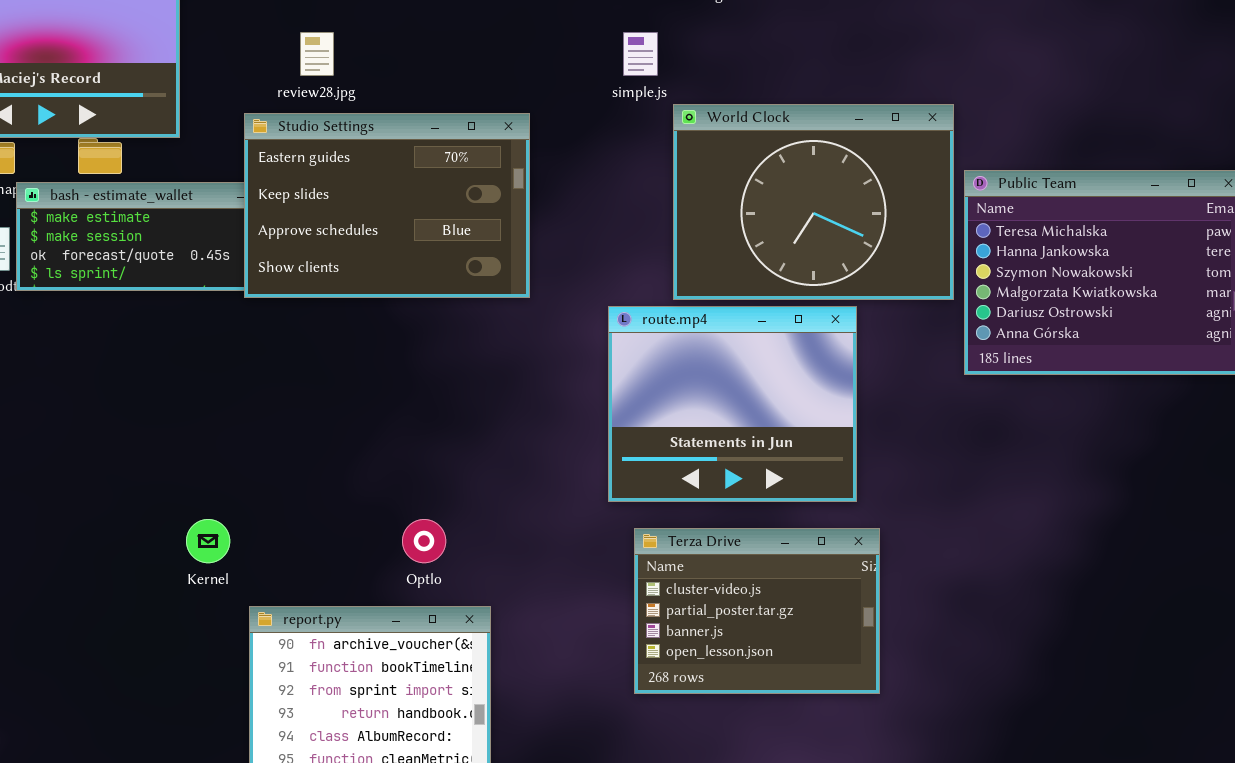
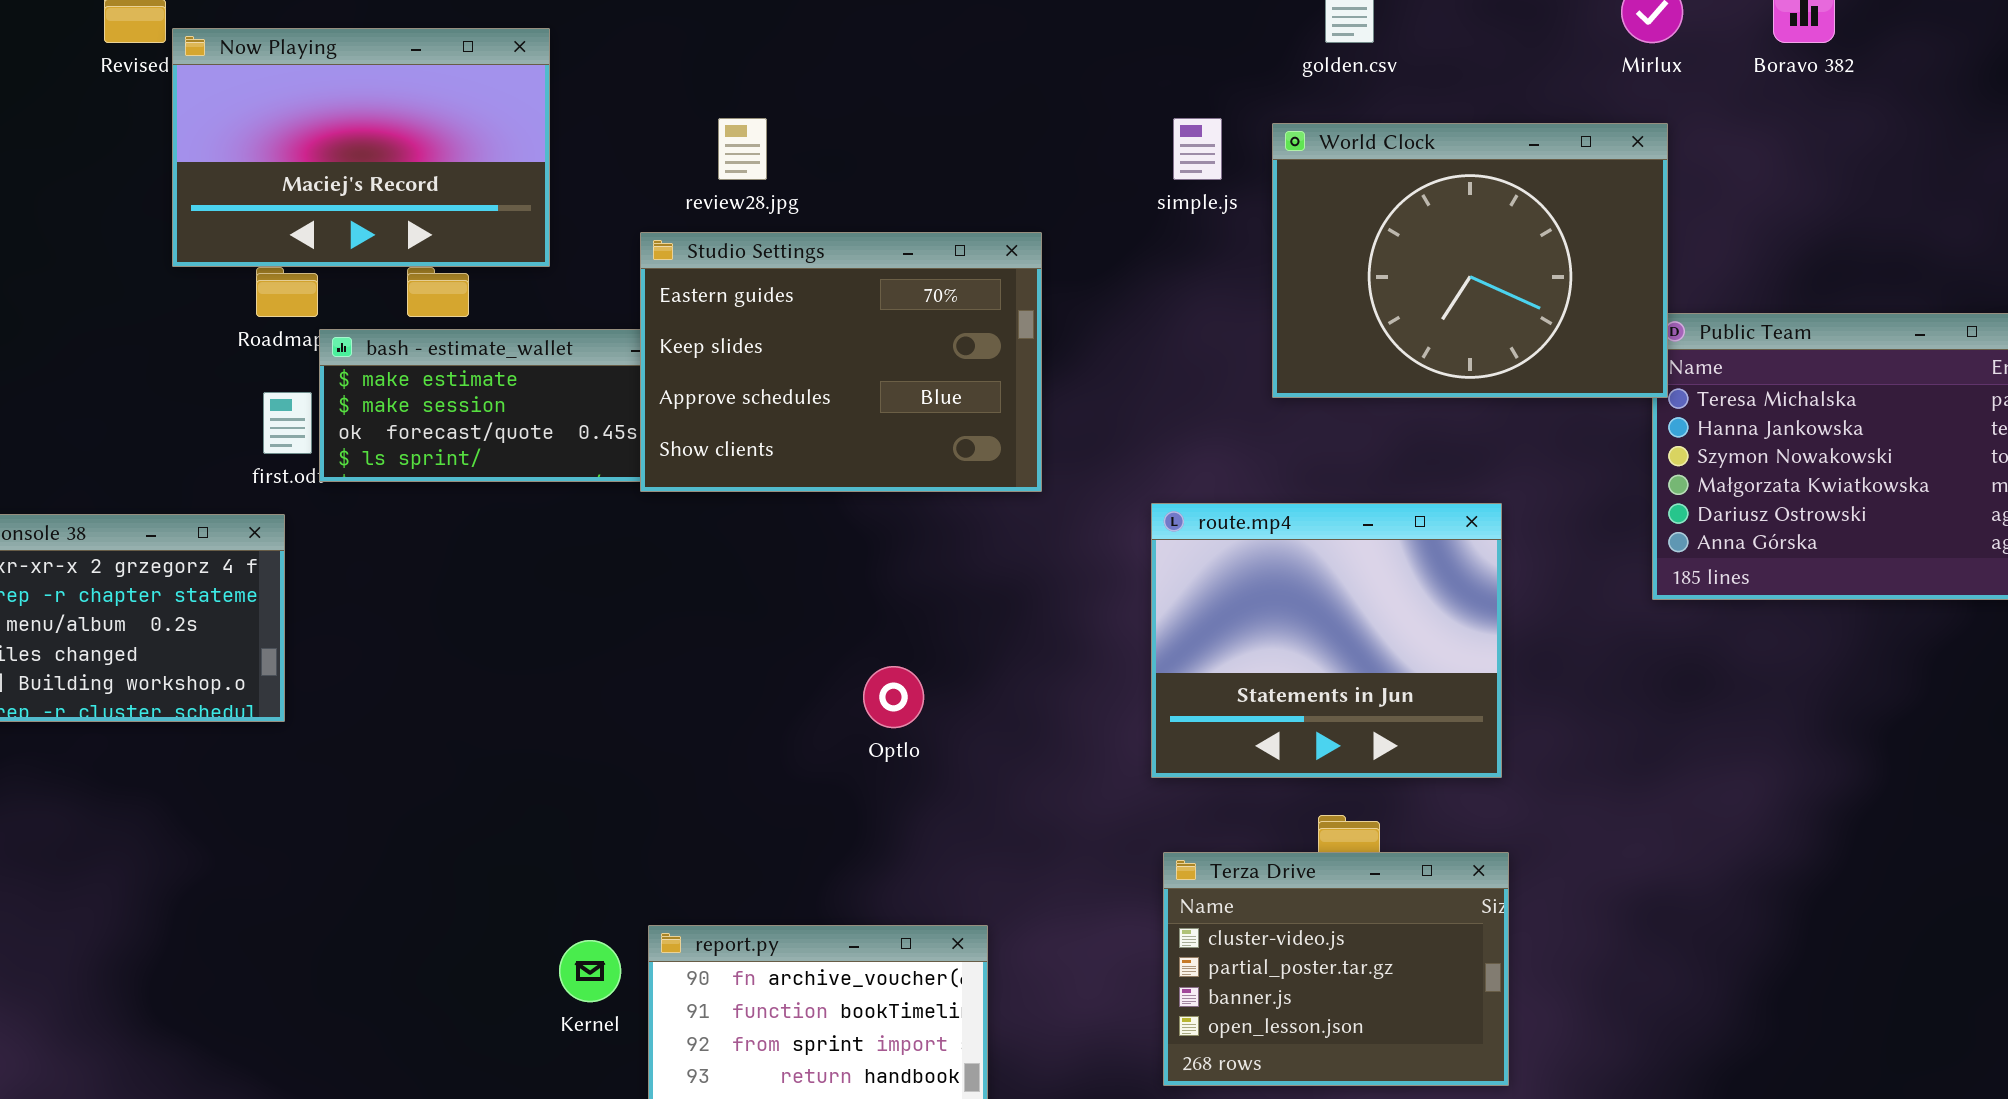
World Clock: [673,104,954,300] -> [1272,123,1668,398], moved
Kernel: [186,519,230,563] -> [559,940,621,1002], moved
Optlo: [402,519,446,563] -> [863,666,924,728], moved
Terza Drive: [634,528,880,694] -> [1163,852,1509,1086], moved

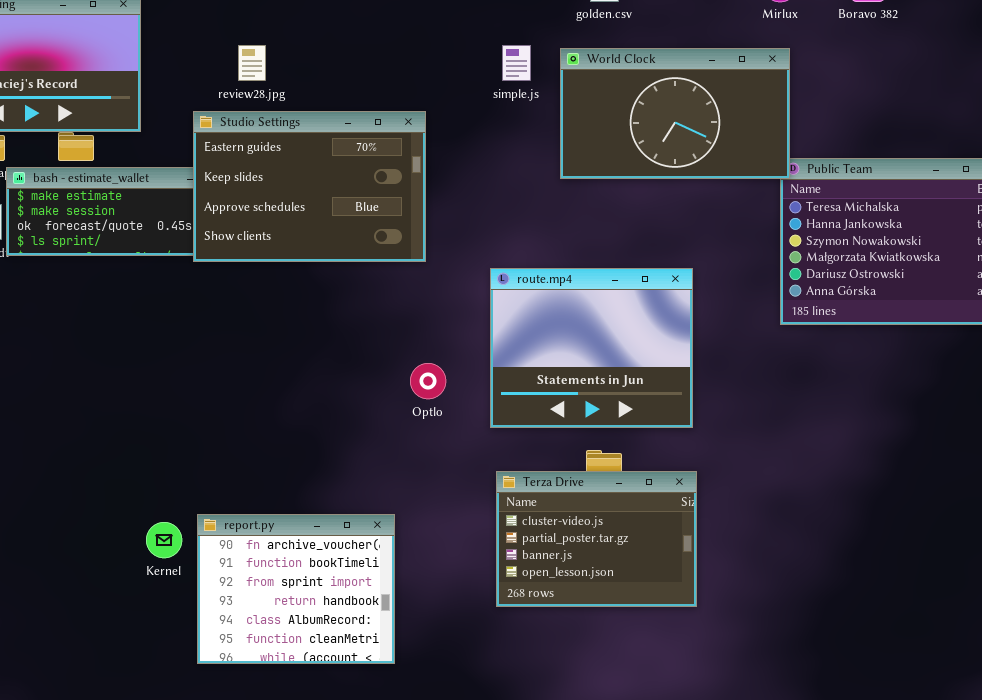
World Clock: [1272,123,1668,398] -> [560,48,790,179], resized
Optlo: [863,666,924,728] -> [410,363,446,399], moved

